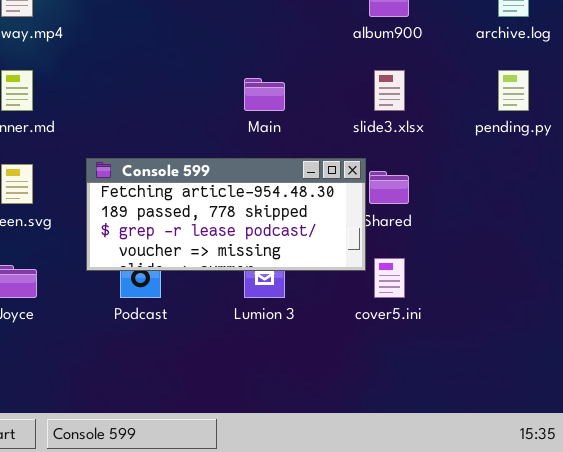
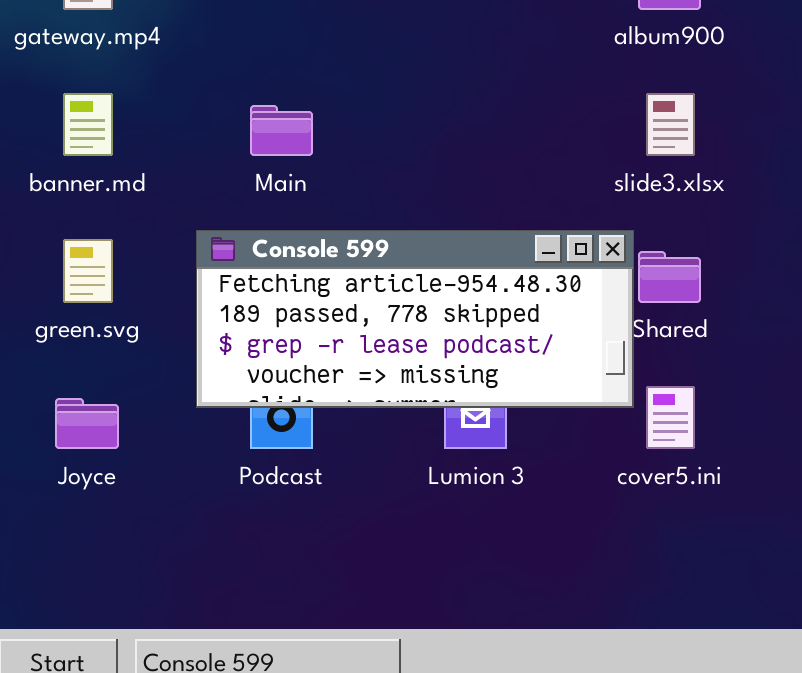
Main: [244,78,285,111] -> [250,105,313,156], moved

